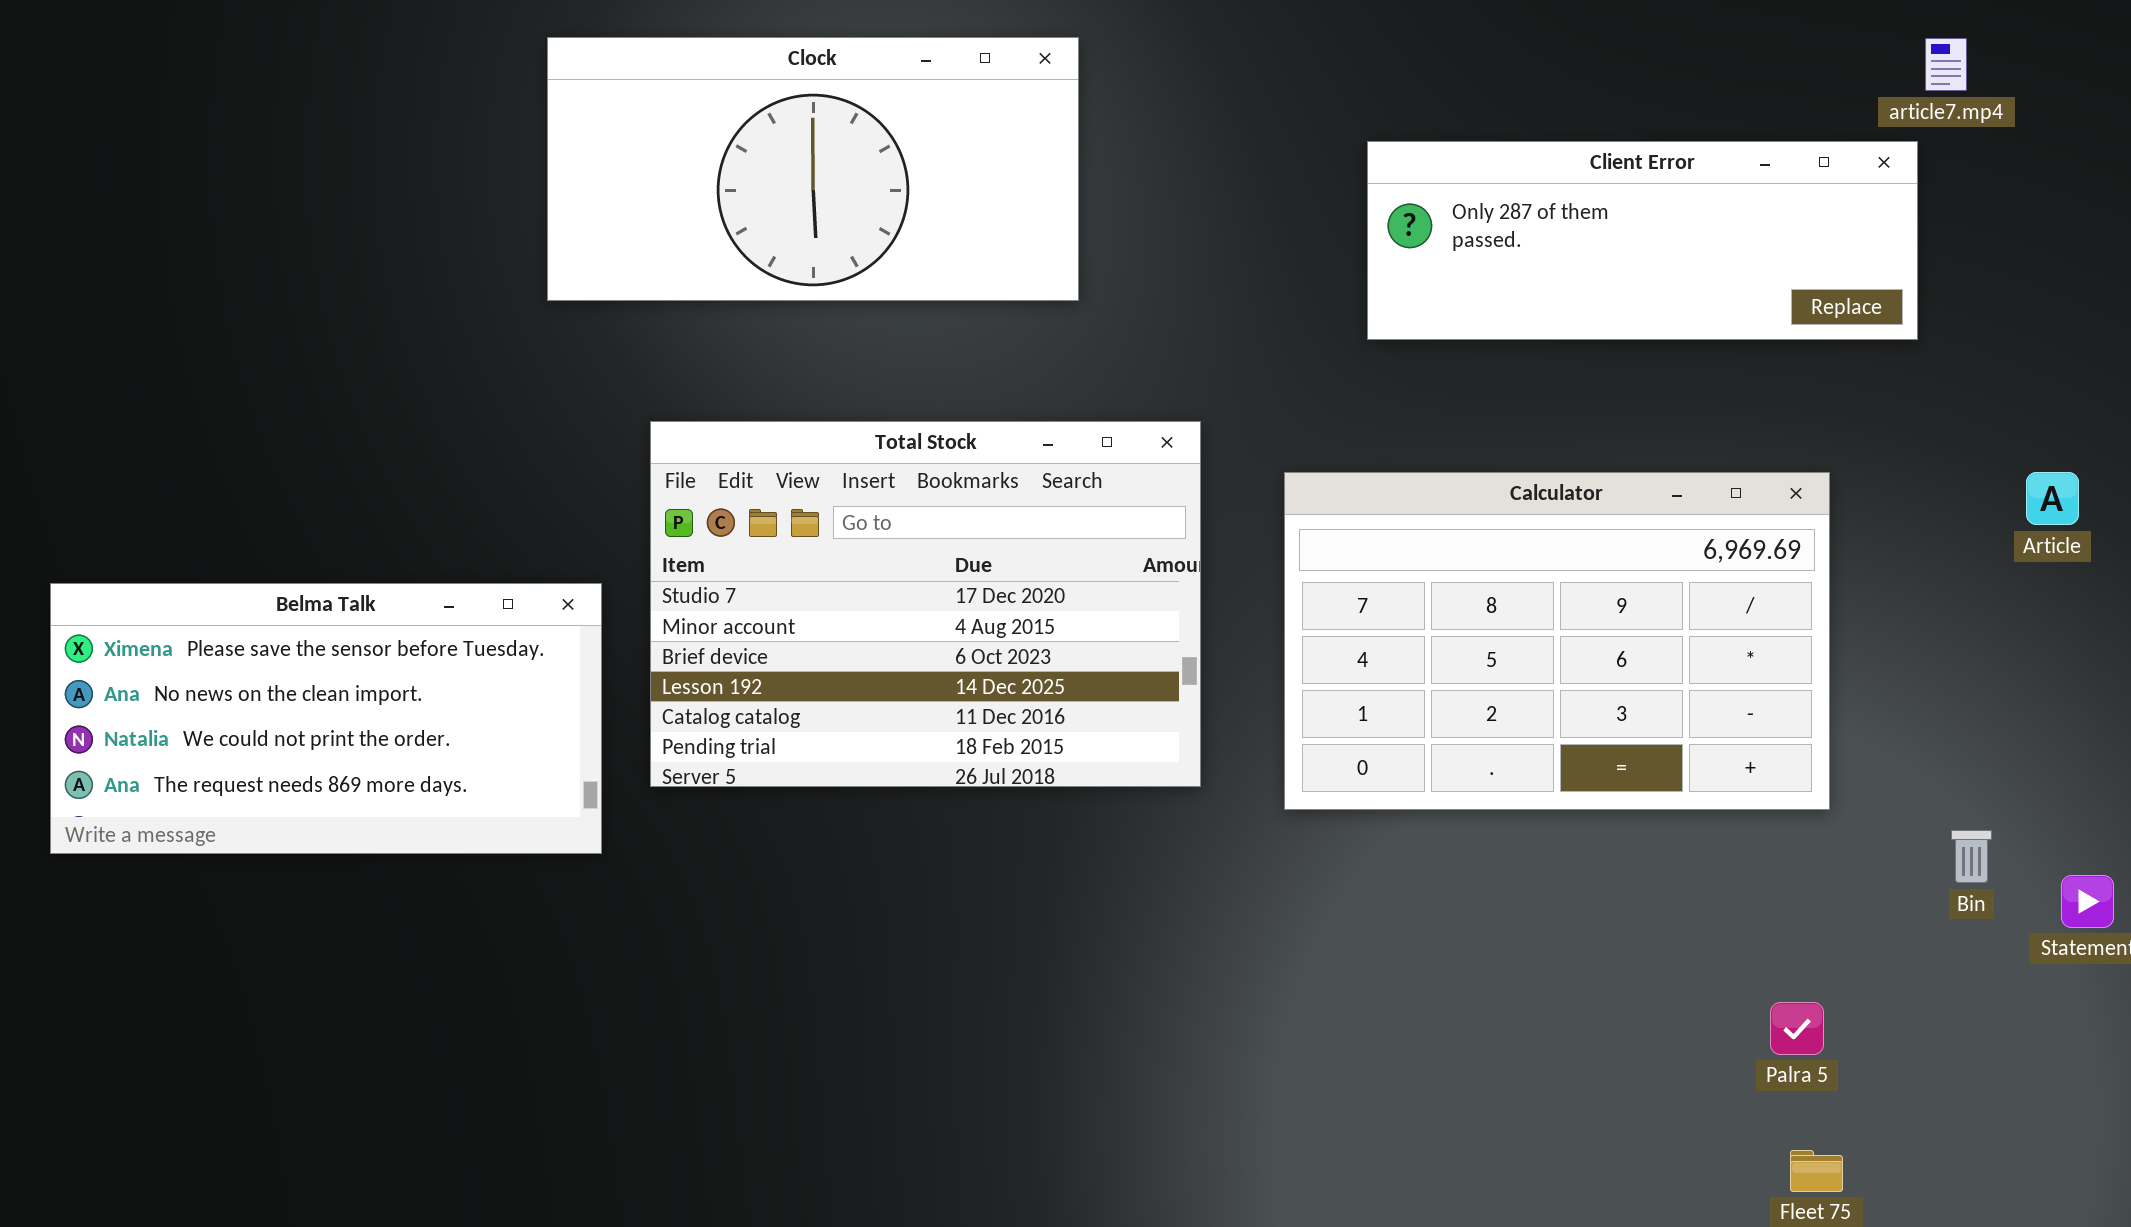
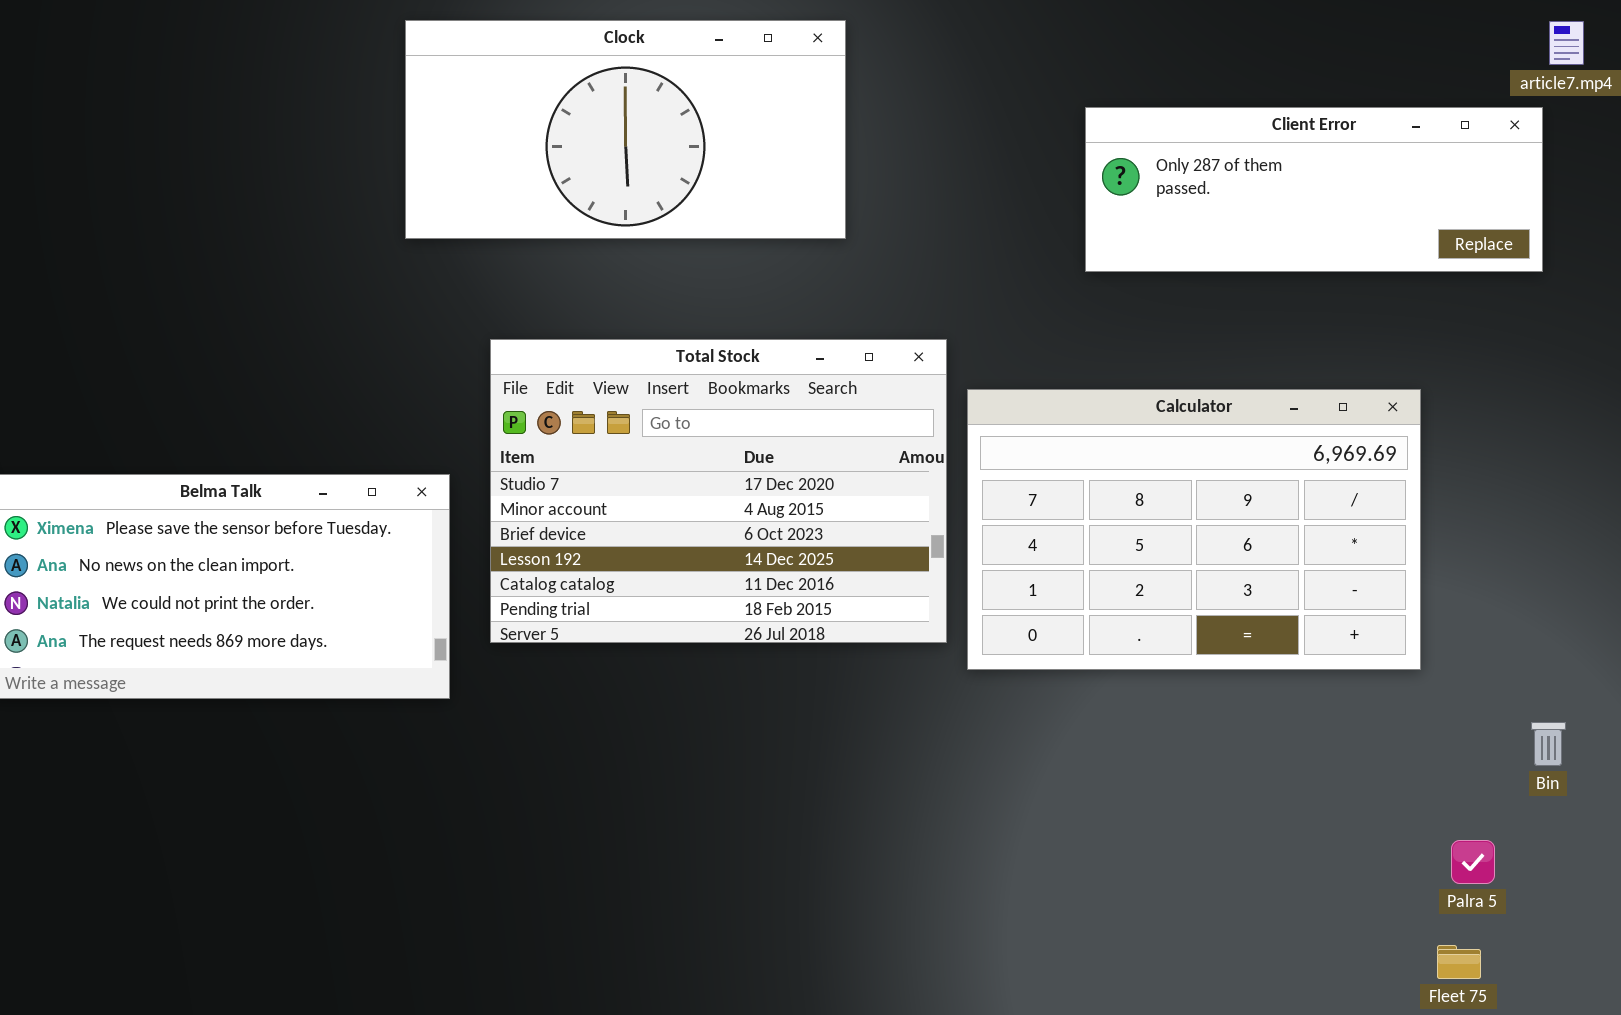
Calculator: [1284,472,1830,810] -> [967,389,1421,670], moved
Bin: [1951,830,1992,883] -> [1531,722,1566,766], moved
Palra 5: [1770,1002,1824,1055] -> [1451,840,1495,884], moved

